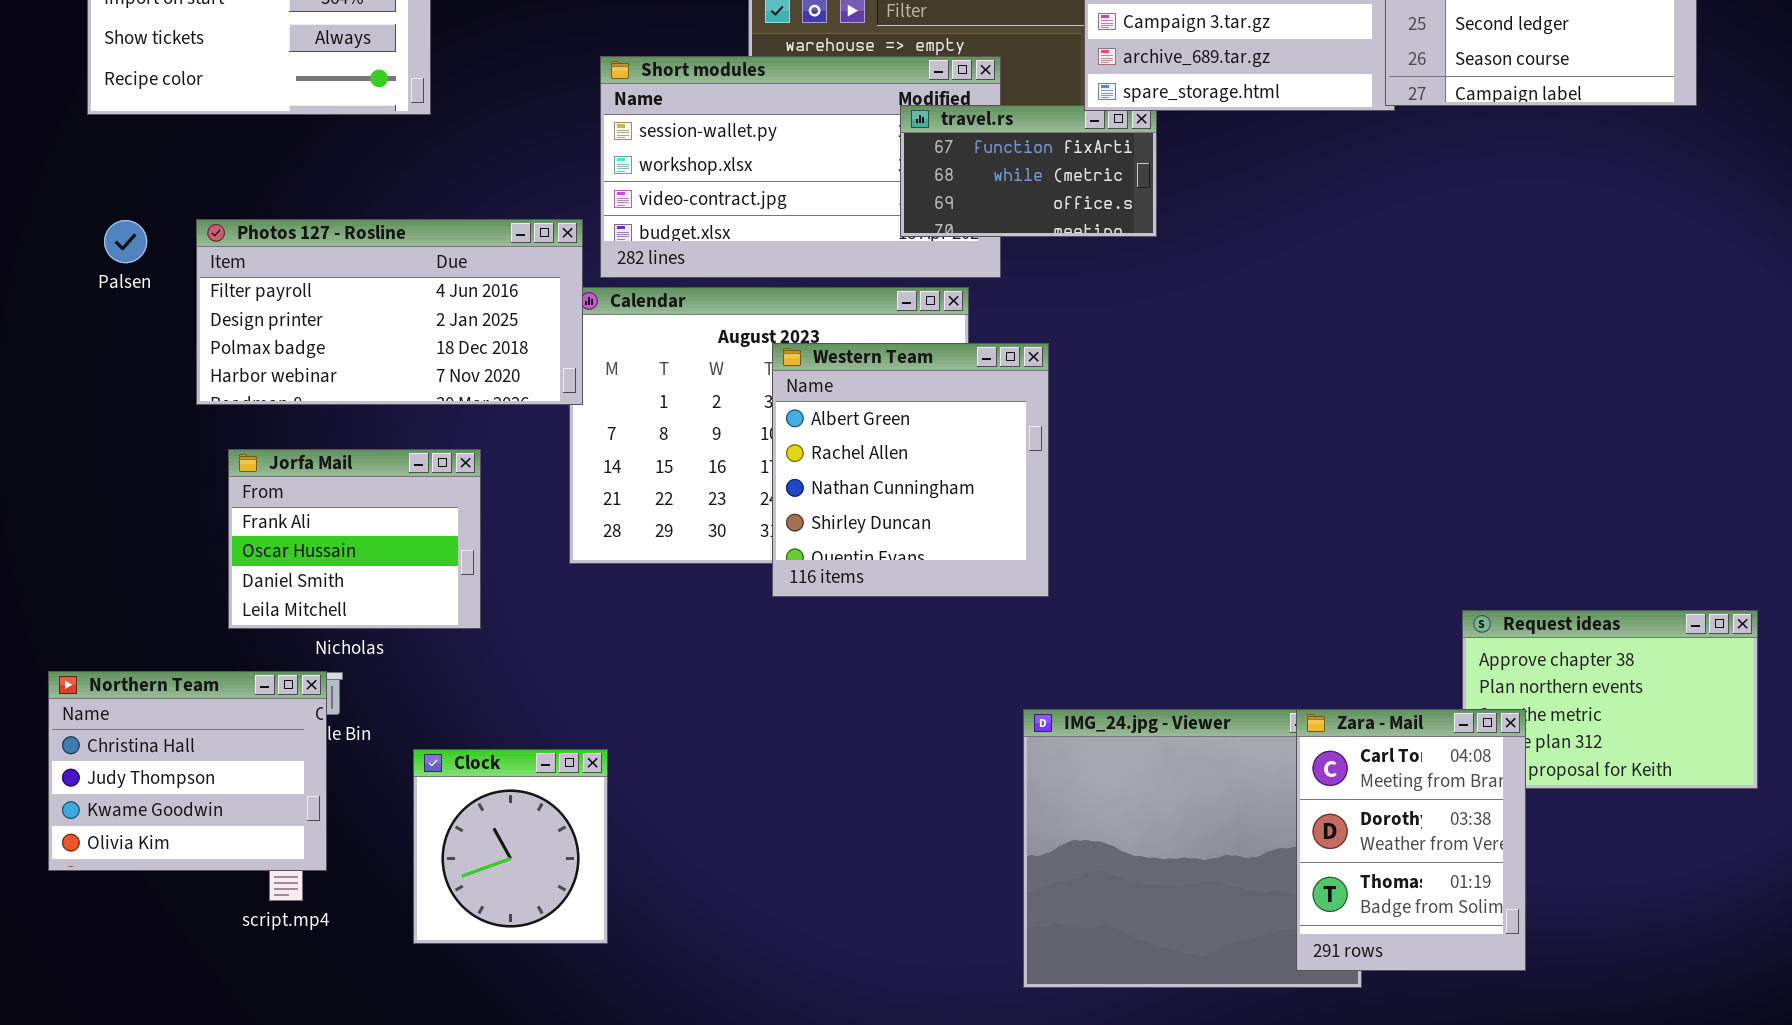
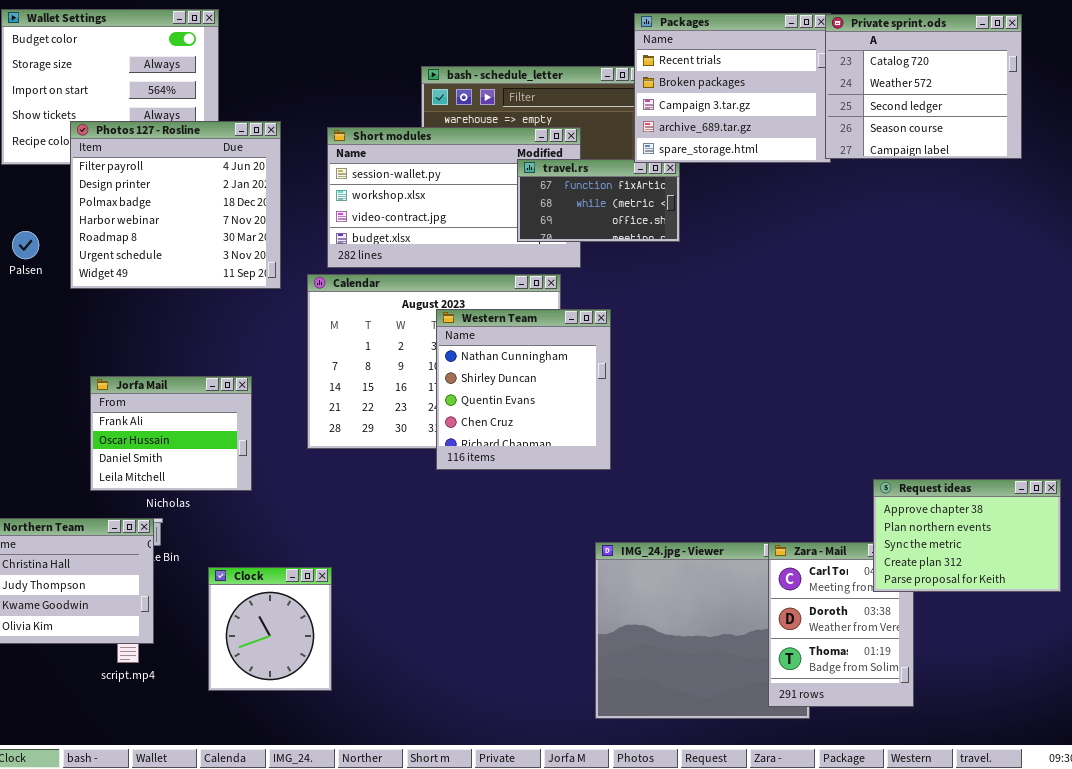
Photos 127 - Rosline: [196,219,583,405] -> [70,121,281,289], moved, resized
Western Team: [772,343,1049,597] -> [436,309,611,470], scrolled down 2 rows
Request ideas: [1462,610,1758,789] -> [873,479,1061,592], raised

